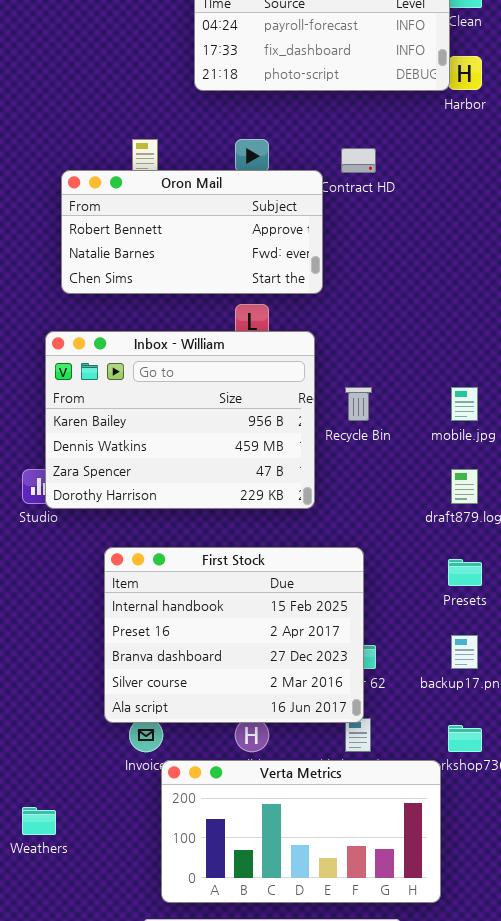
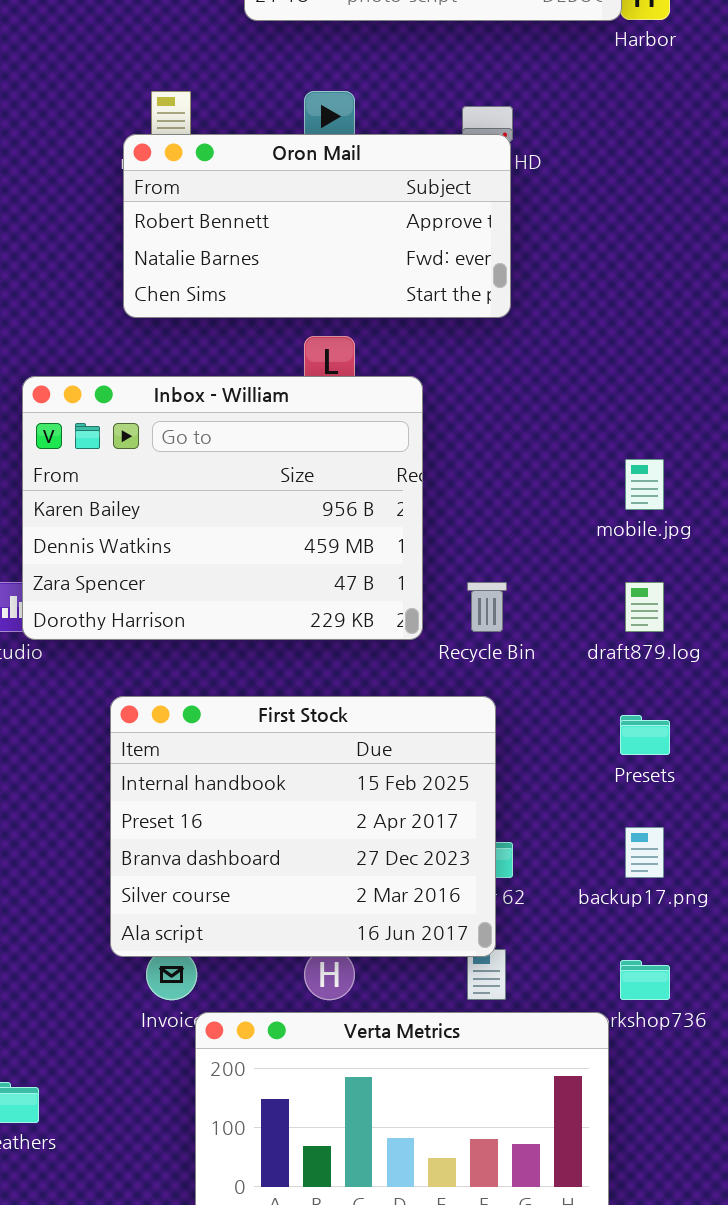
Oron Mail: [61,170,323,294] -> [123,134,511,318], moved
Recycle Bin: [345,387,372,421] -> [467,582,507,632], moved

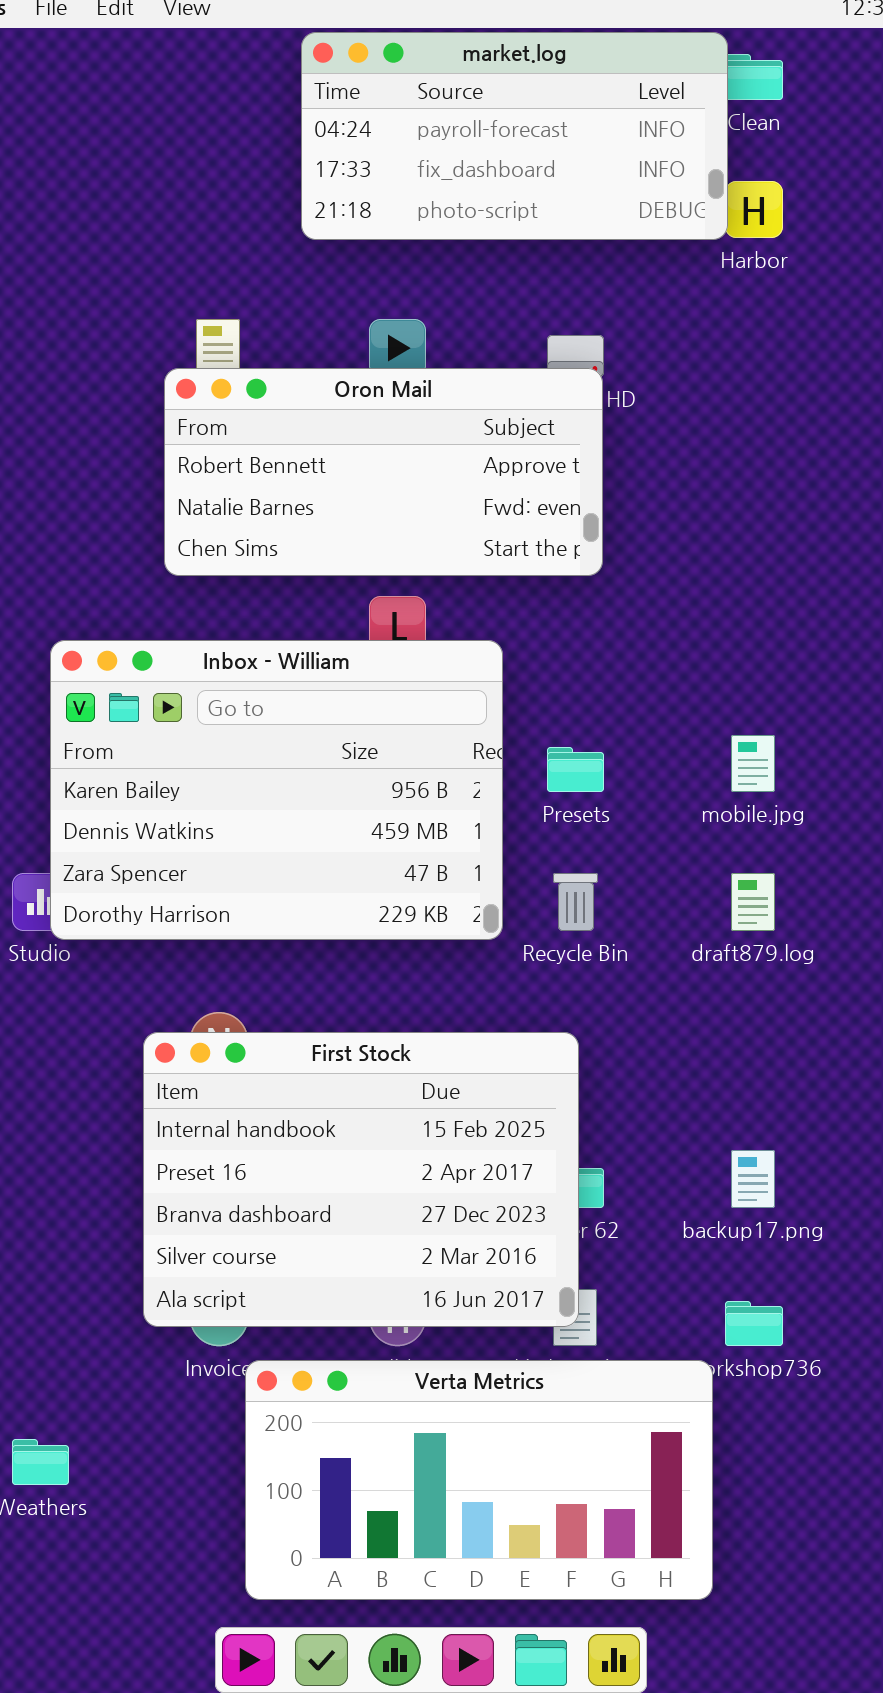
First Stock: [110,696,496,957] -> [143,1032,579,1327], moved
Presets: [620,715,670,755] -> [547,747,604,792], moved

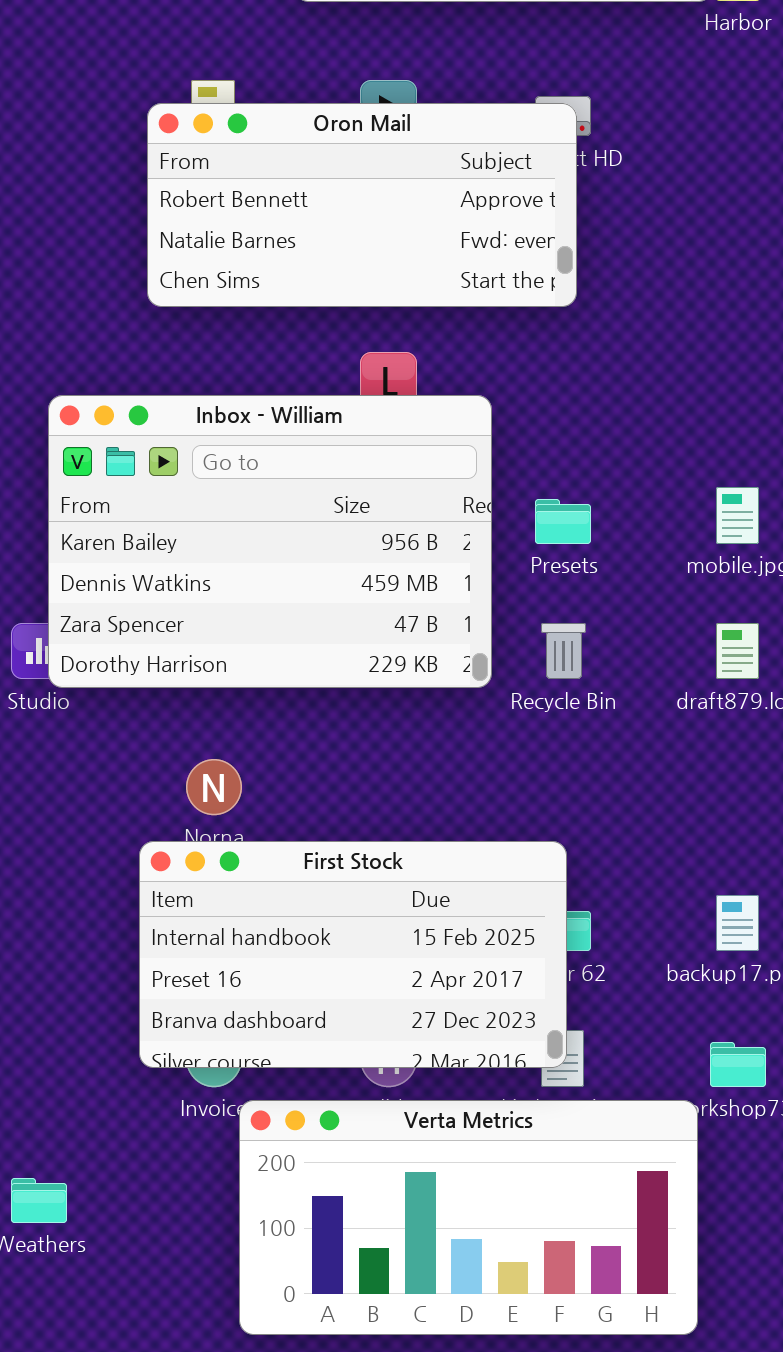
Oron Mail: [164,368,603,576] -> [147,103,577,307], moved
First Stock: [143,1032,579,1327] -> [139,841,567,1068], resized

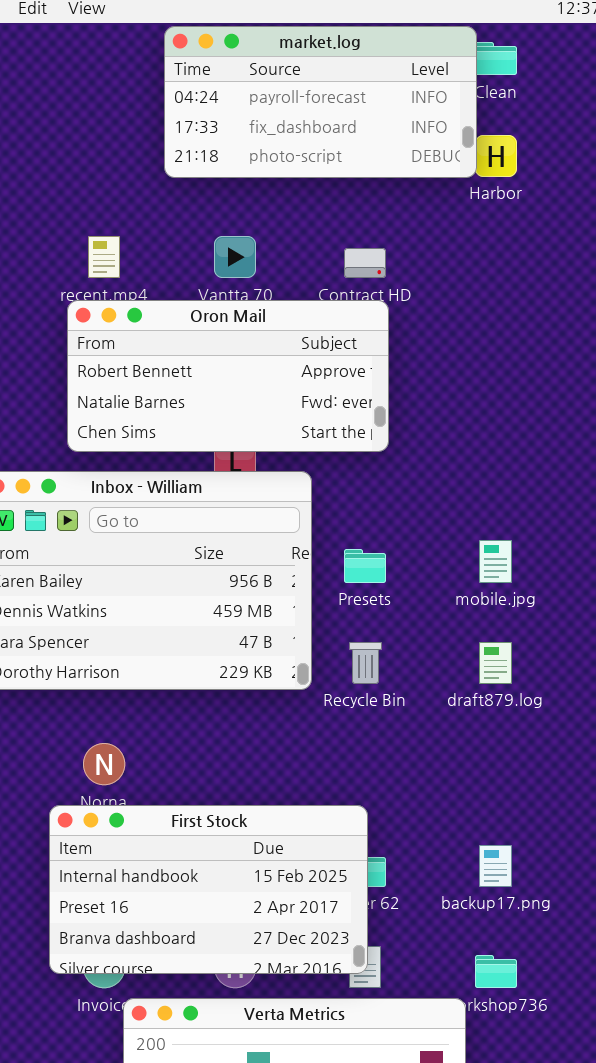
Oron Mail: [147,103,577,307] -> [67,300,389,452], moved

